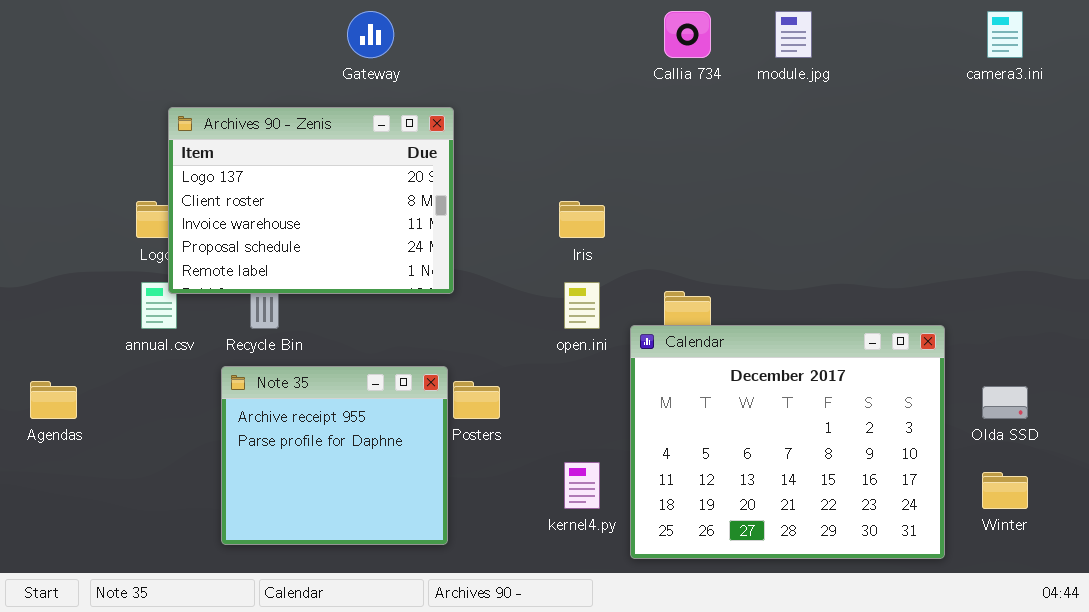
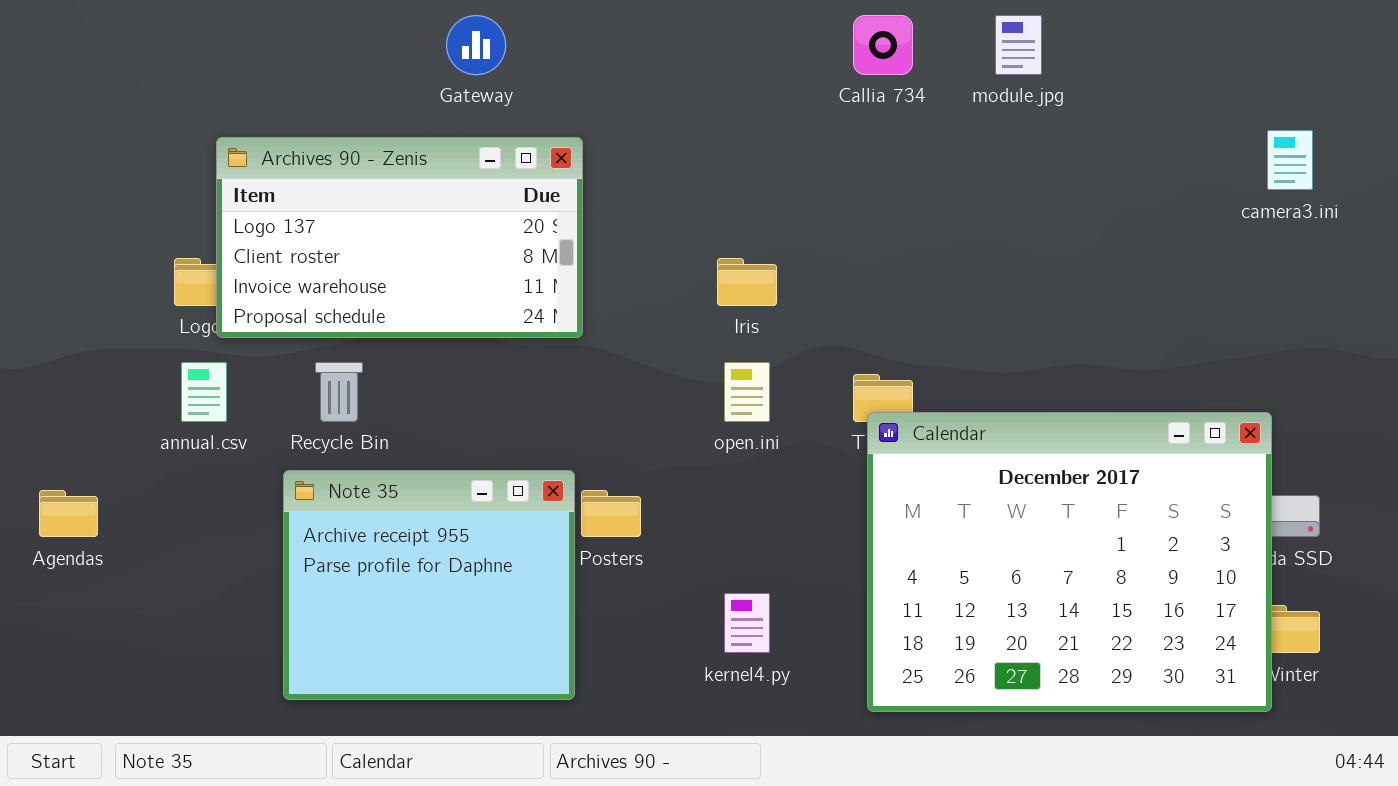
camera3.ini: [987,11,1023,58] -> [1267,130,1313,190], moved
Archives 90 - Zenis: [168,107,454,294] -> [216,137,583,338], resized
Calendar: [630,325,945,559] -> [867,412,1272,712], moved

